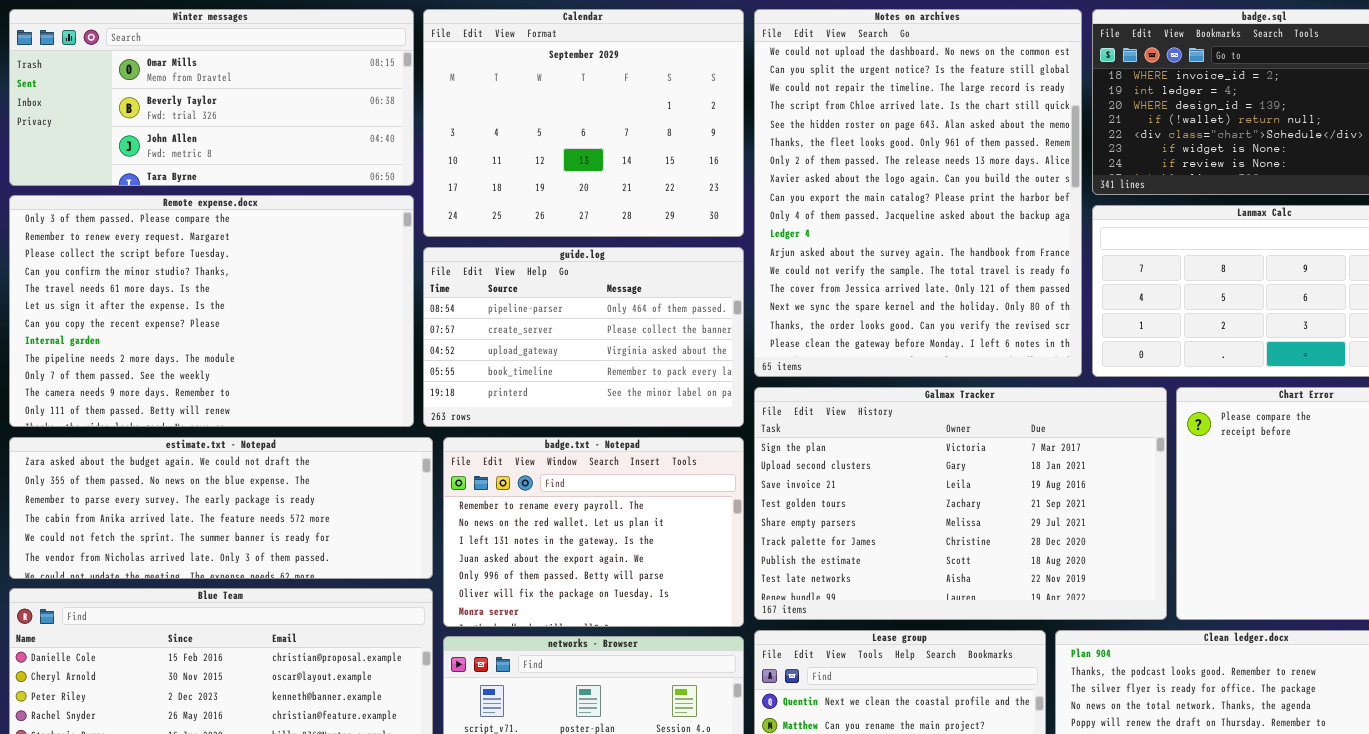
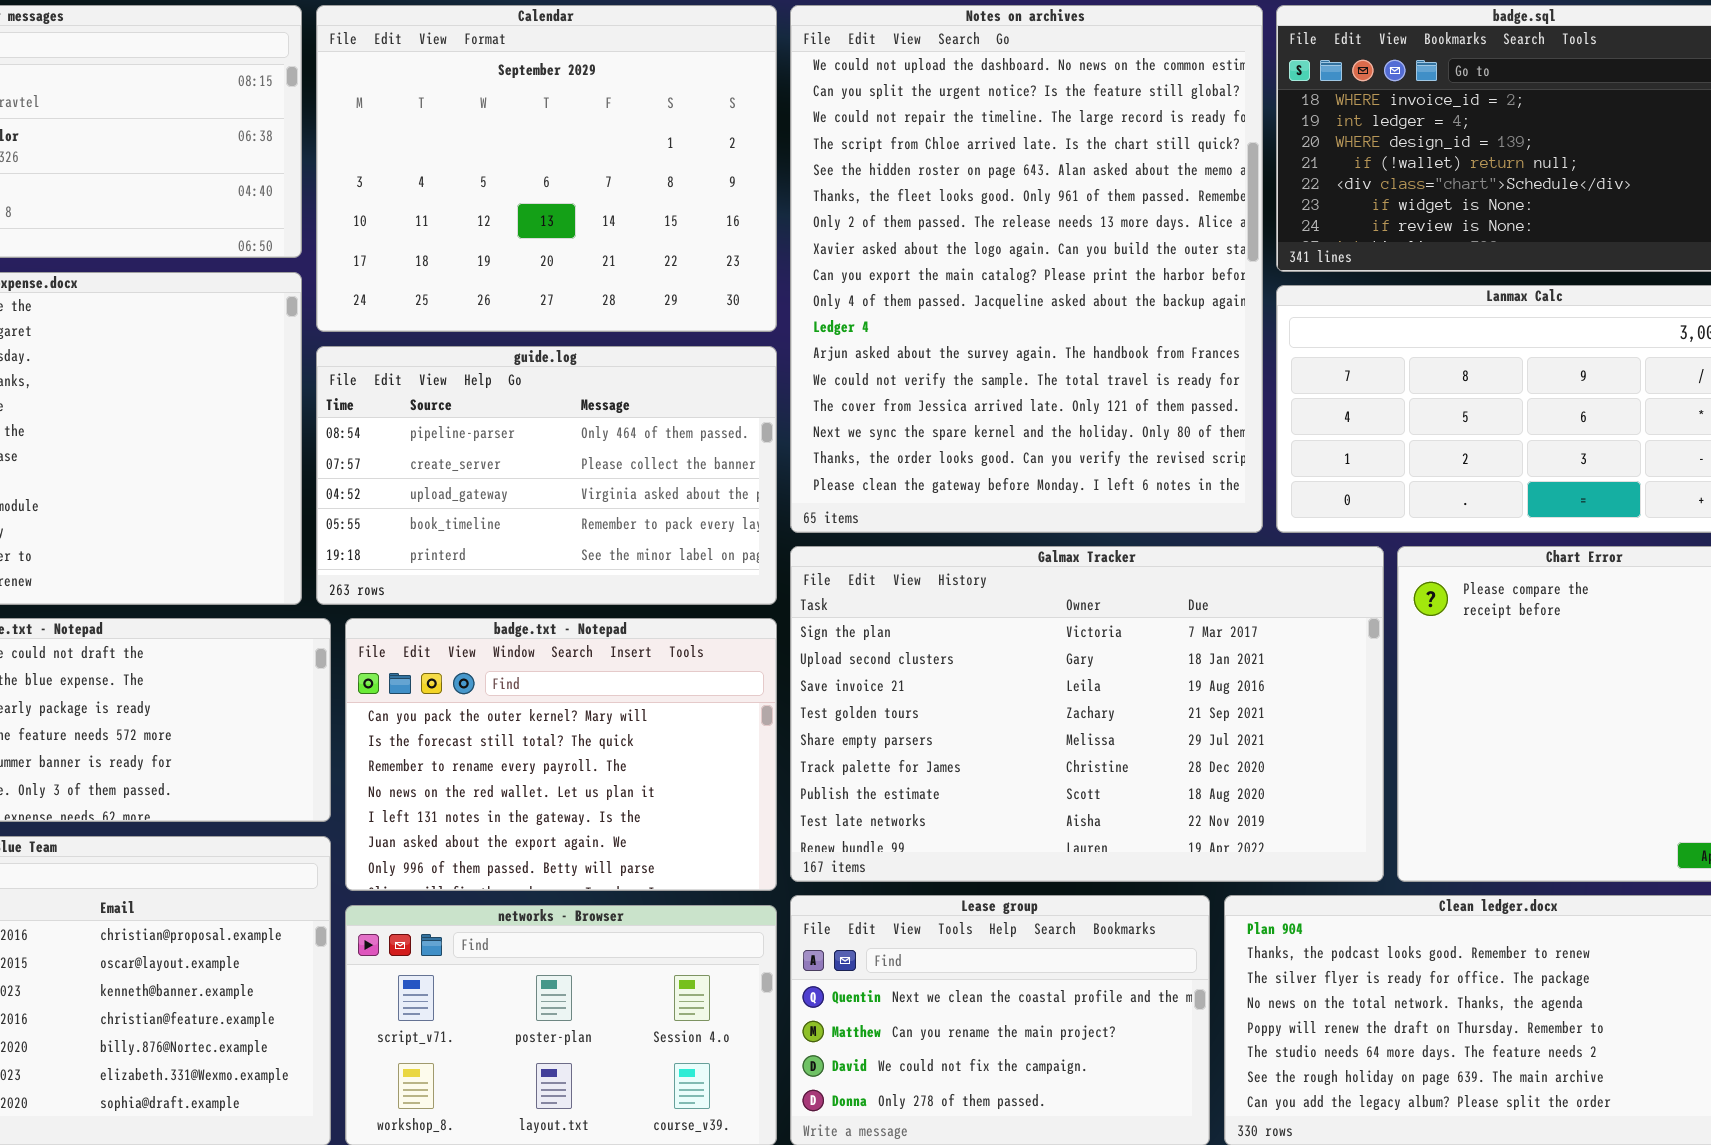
badge.txt - Notepad: [443,437,744,627] -> [345,618,777,891], scrolled up 2 rows

